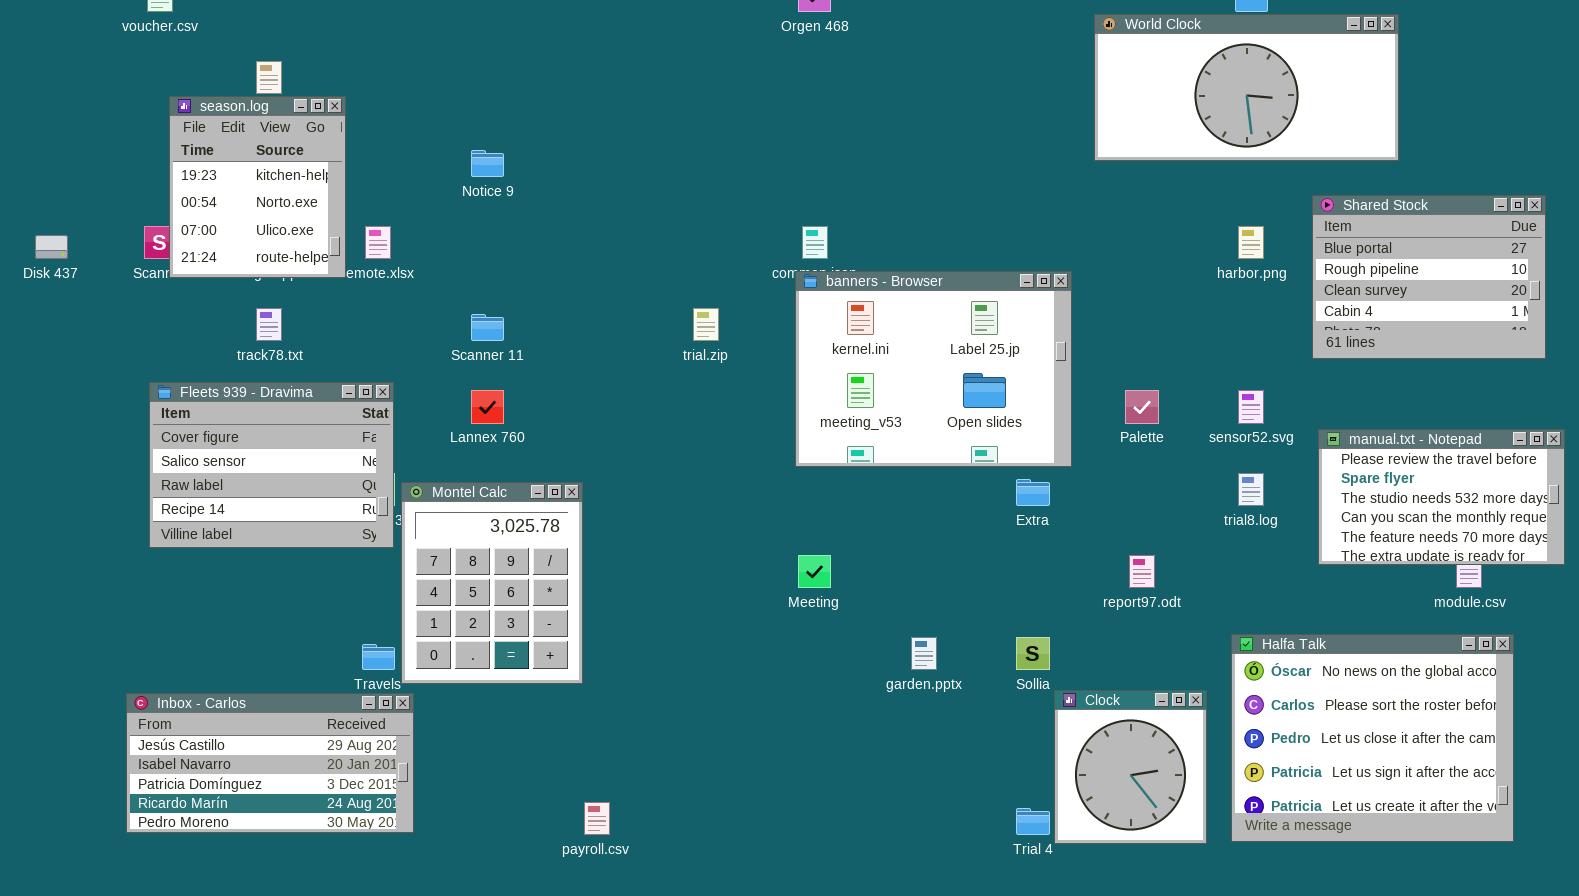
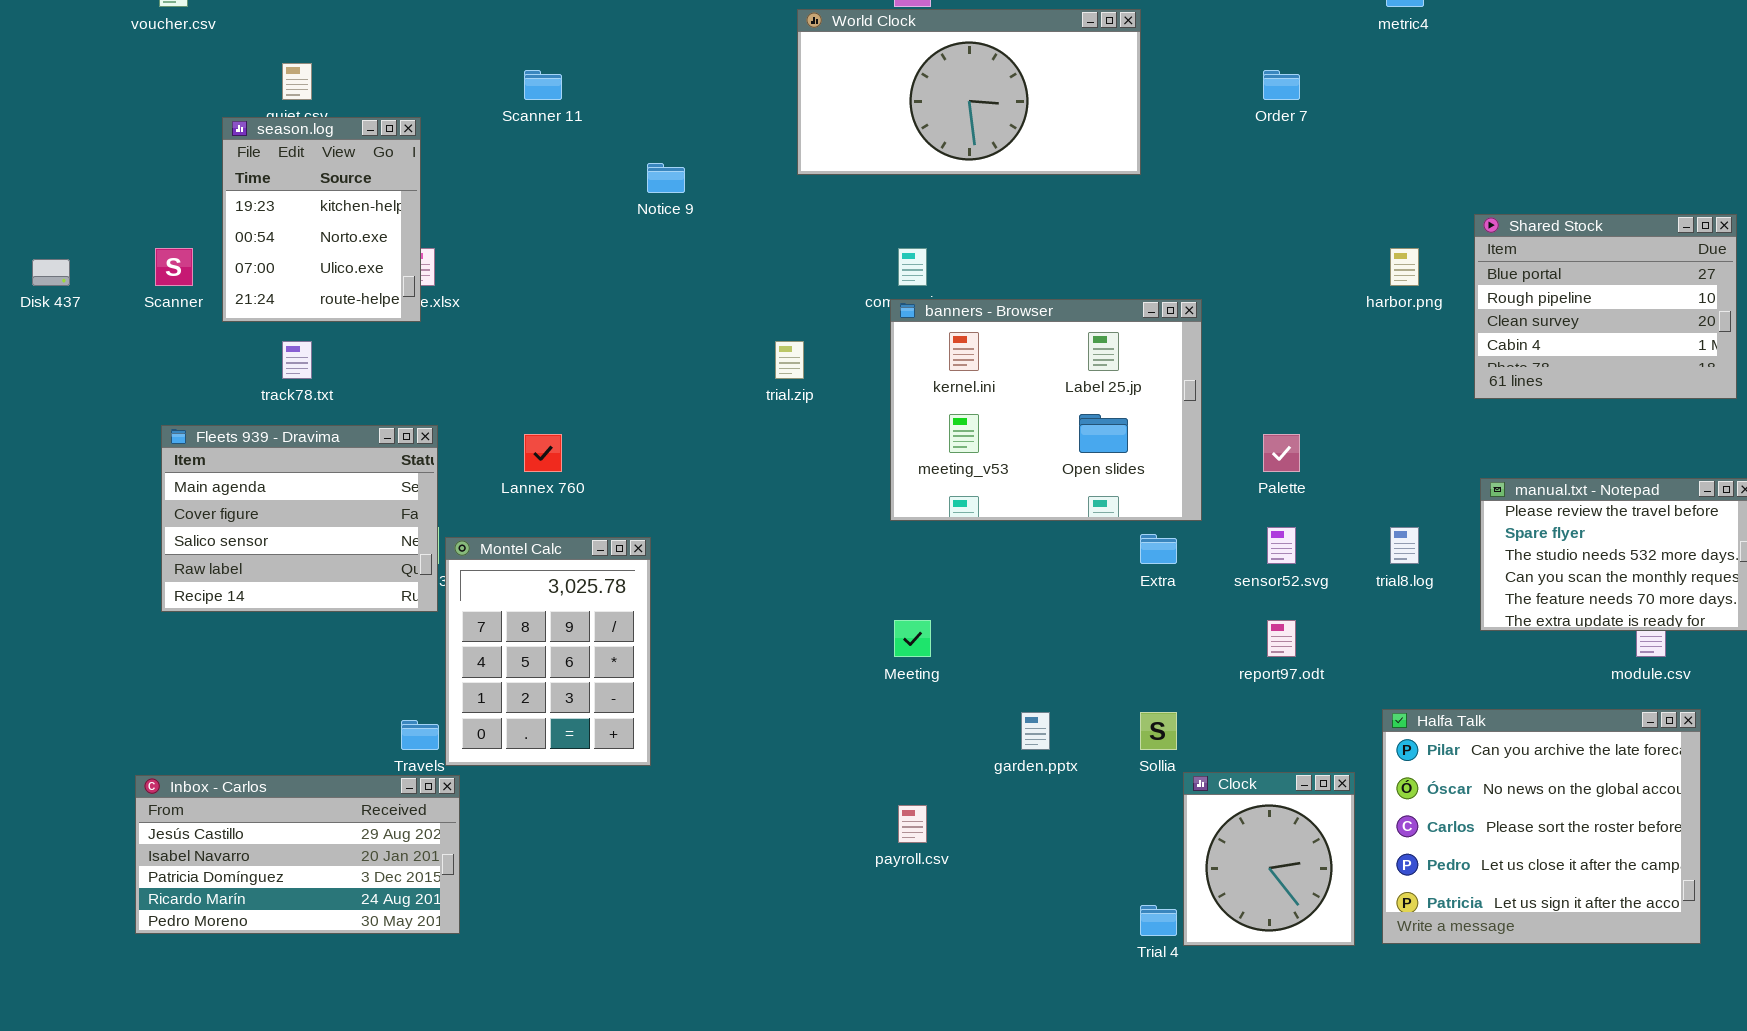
World Clock: [1094,14,1399,161] -> [797,9,1141,175], moved
season.log: [169,96,346,278] -> [222,117,421,322], moved
Notice 9: [471,150,504,177] -> [647,163,685,193], moved
Scanner 11: [471,314,504,341] -> [524,70,562,100], moved
Fleets 939 - Dravima: [149,382,394,548] -> [161,425,438,612], scrolled up 1 row
sensor52.svg: [1238,390,1264,424] -> [1267,527,1296,564], moved
Halfa Talk: [1231,634,1514,842] -> [1382,709,1701,944], scrolled up 1 row
payroll.csv: [584,802,610,835] -> [898,805,927,843], moved

